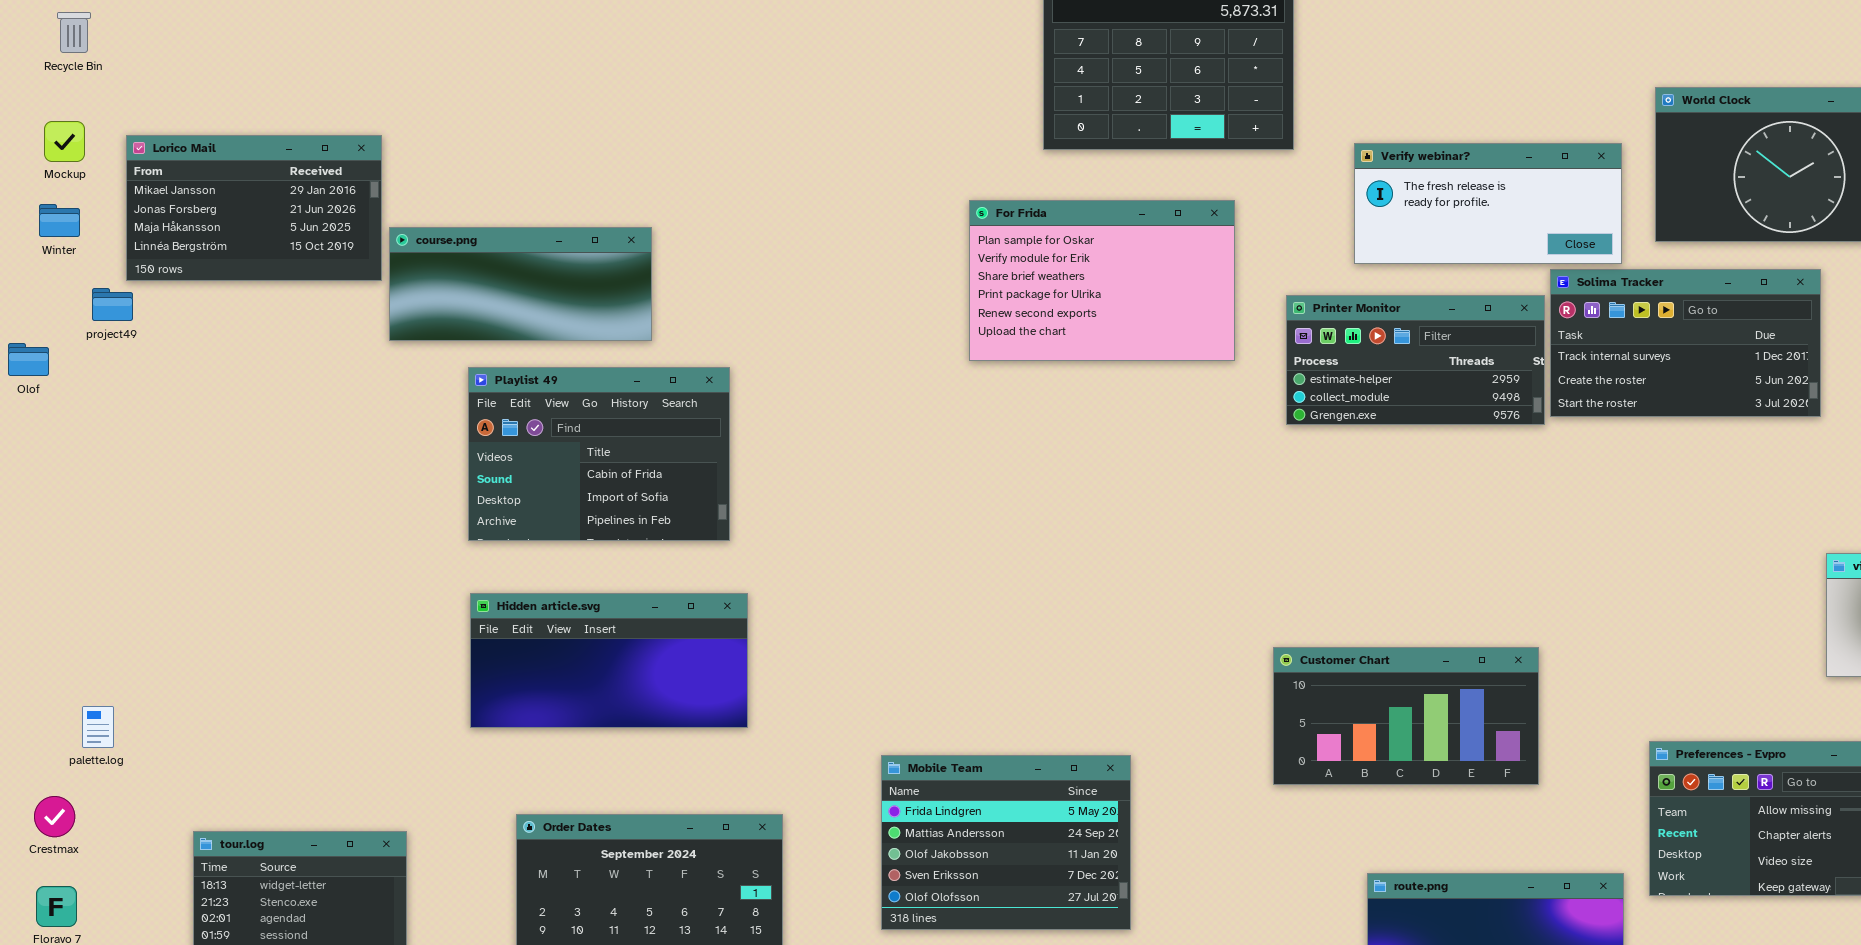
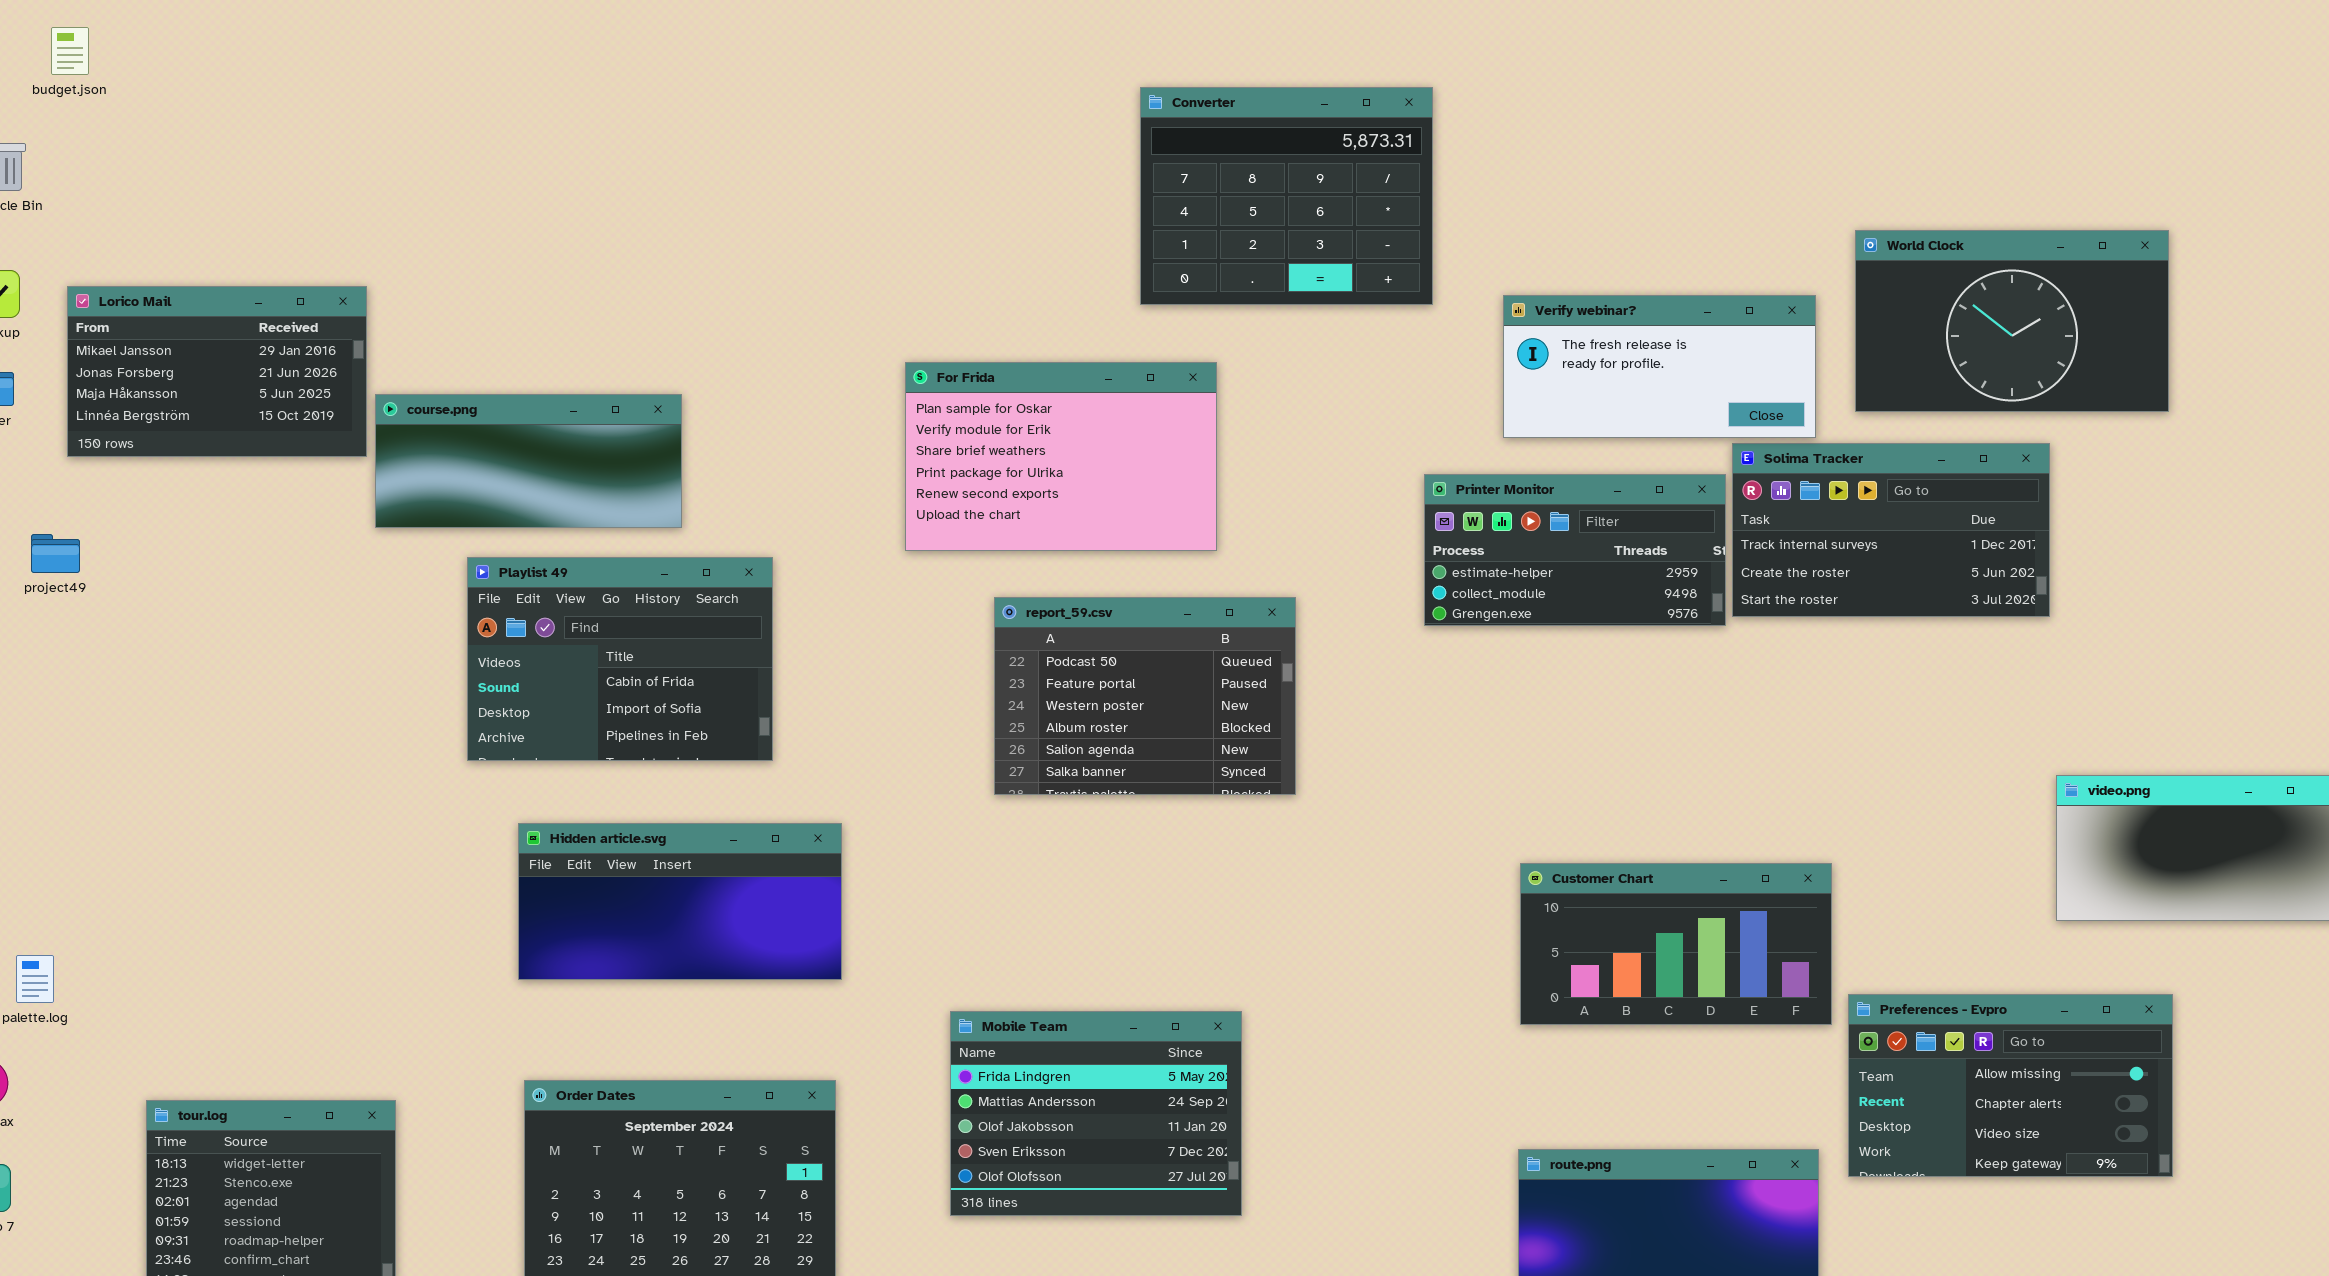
For Frida: [969,200,1235,361] -> [905,362,1217,551], moved
project49: [92,288,133,321] -> [31,534,80,573], moved
report_59.csv: none -> [994,597,1296,795], opened
Hidden article.svg: [470,593,748,728] -> [518,823,842,980], moved
Customer Chart: [1273,647,1539,785] -> [1520,863,1832,1025], moved

